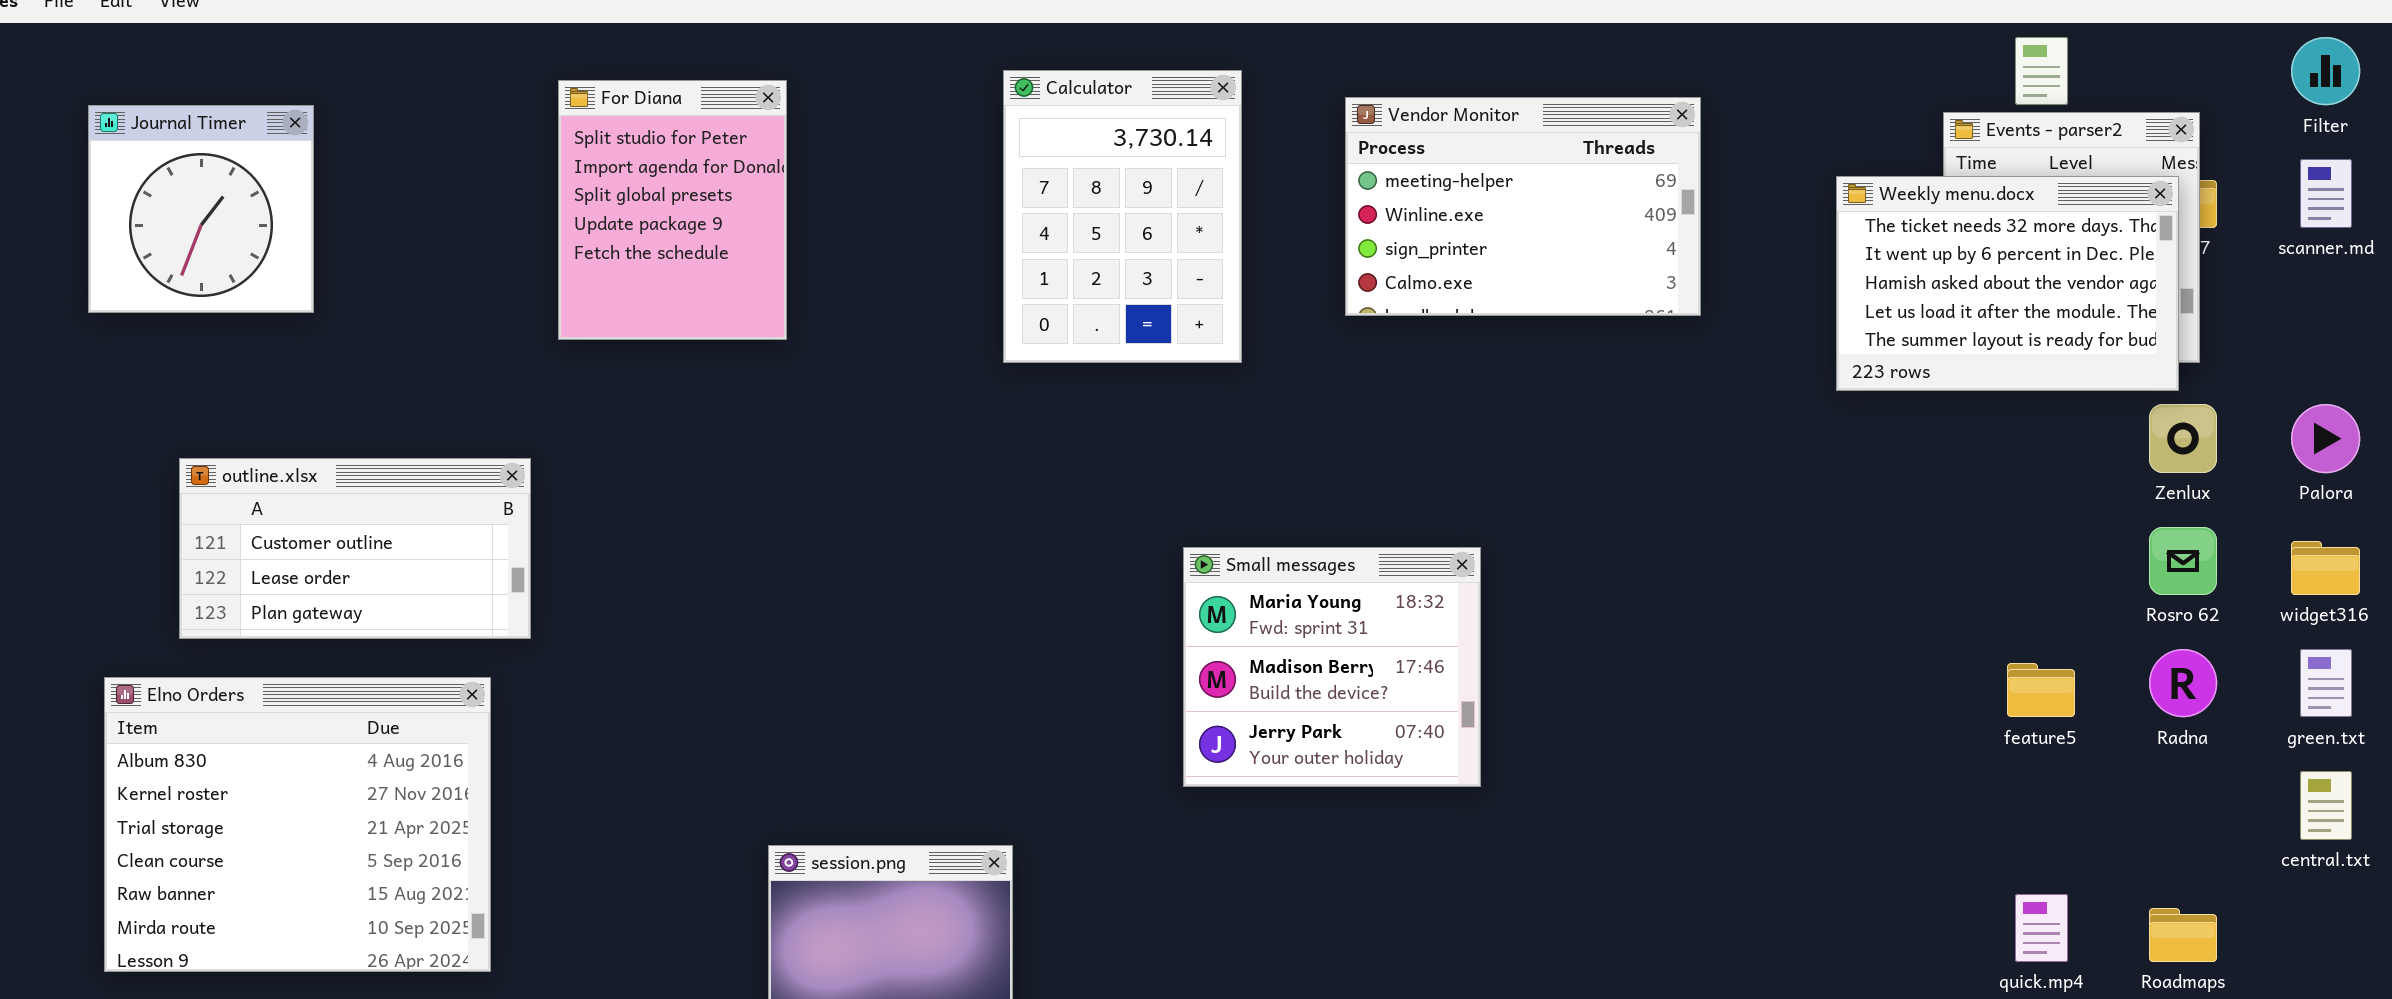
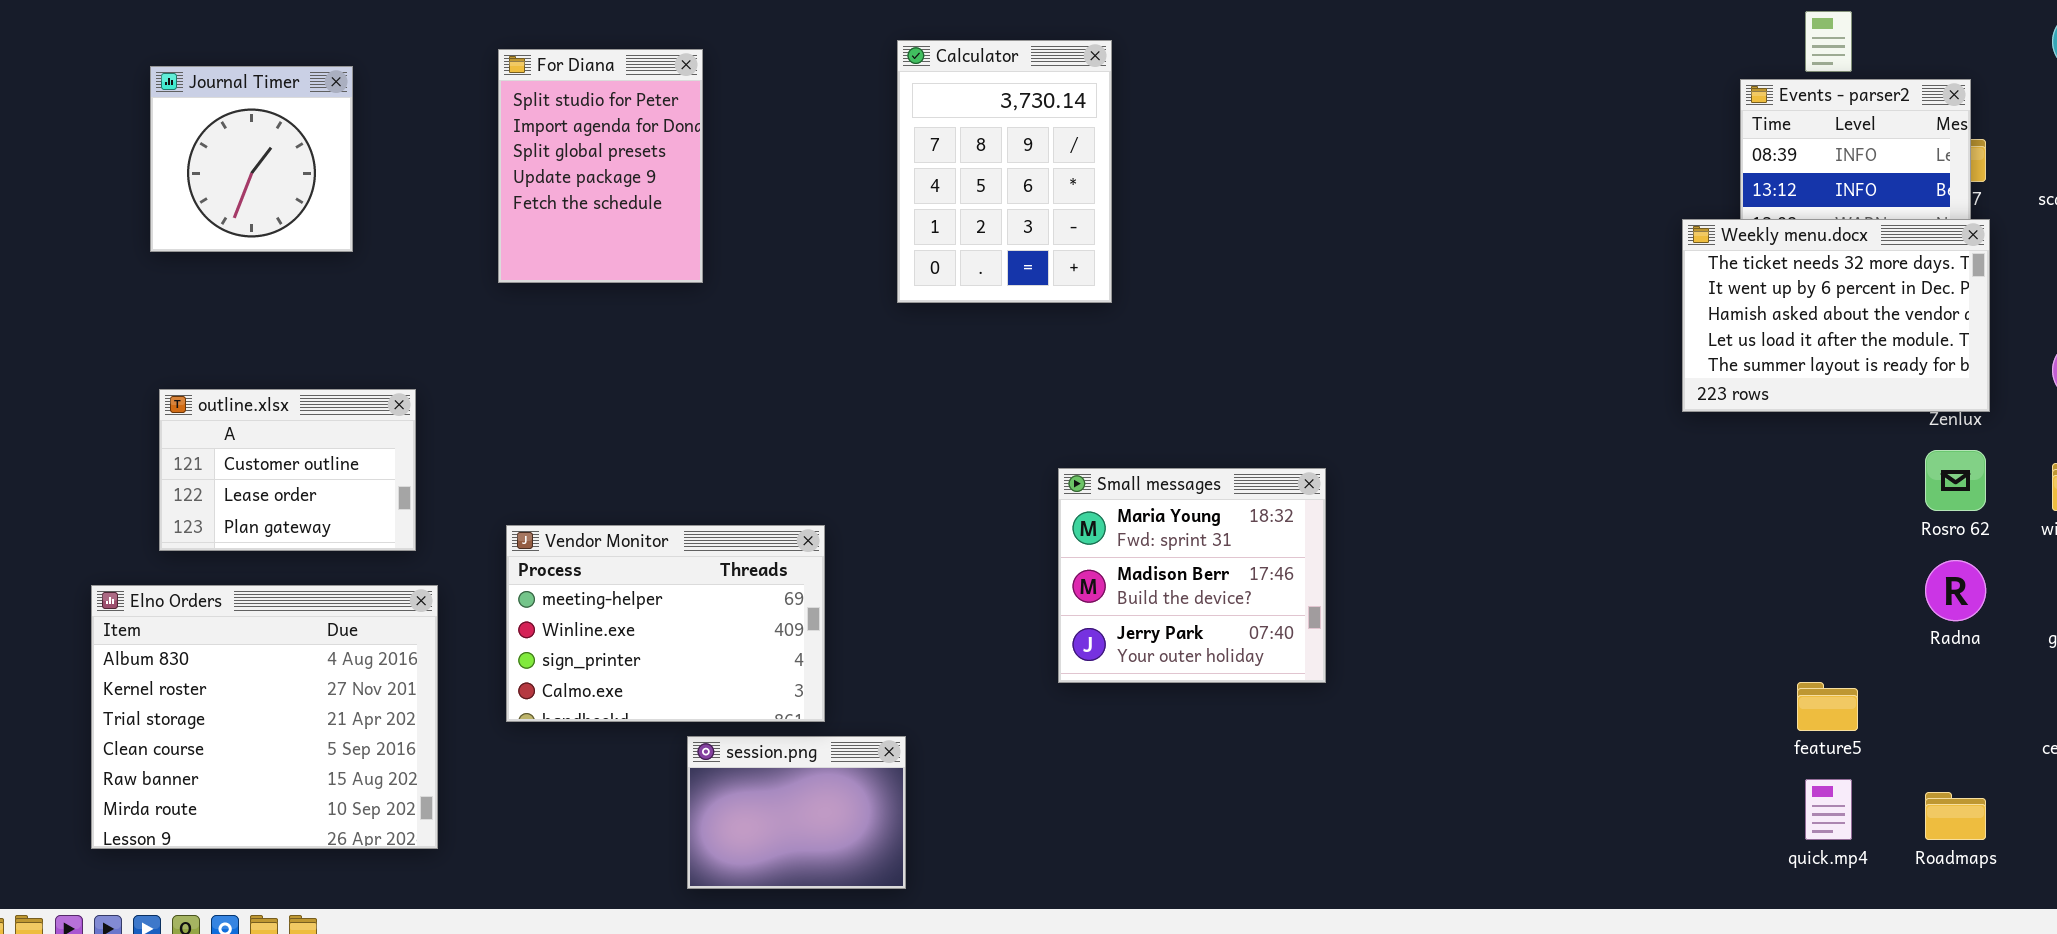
Vendor Monitor: [1345,97,1701,316] -> [506,525,825,722], moved
Journal Timer: [88,105,314,313] -> [150,66,353,252], moved
Weekly menu.docx: [1836,176,2179,391] -> [1682,219,1990,412], moved
outline.xlsx: [179,458,531,639] -> [159,389,416,551], resized
feature5: [2007,663,2075,717] -> [1797,682,1858,731], moved

